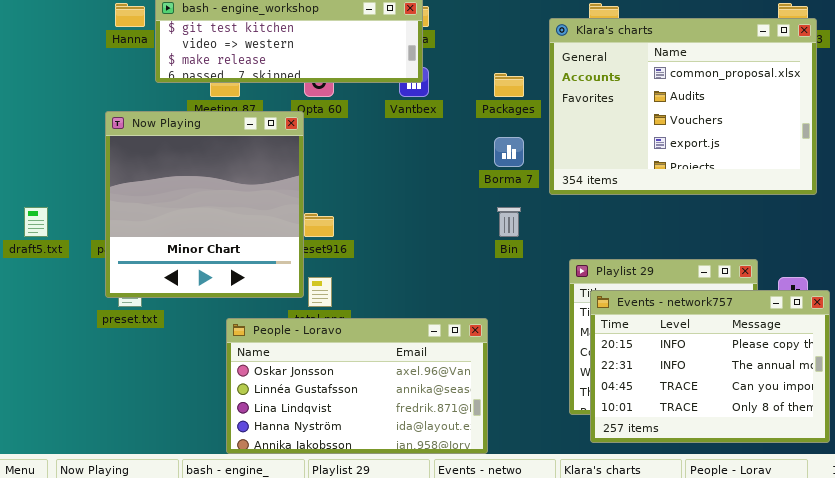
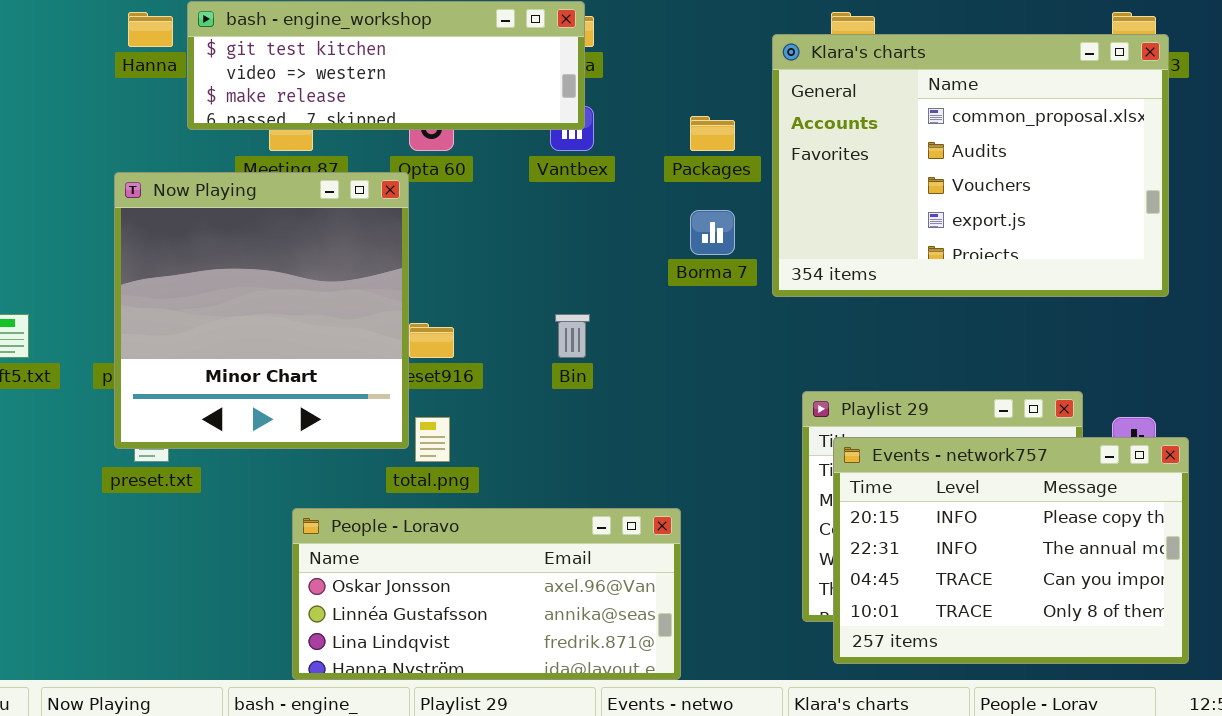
Bin: [497,207,521,237] -> [555,314,590,358], moved
People - Loravo: [226,318,488,454] -> [292,508,681,680], resized

